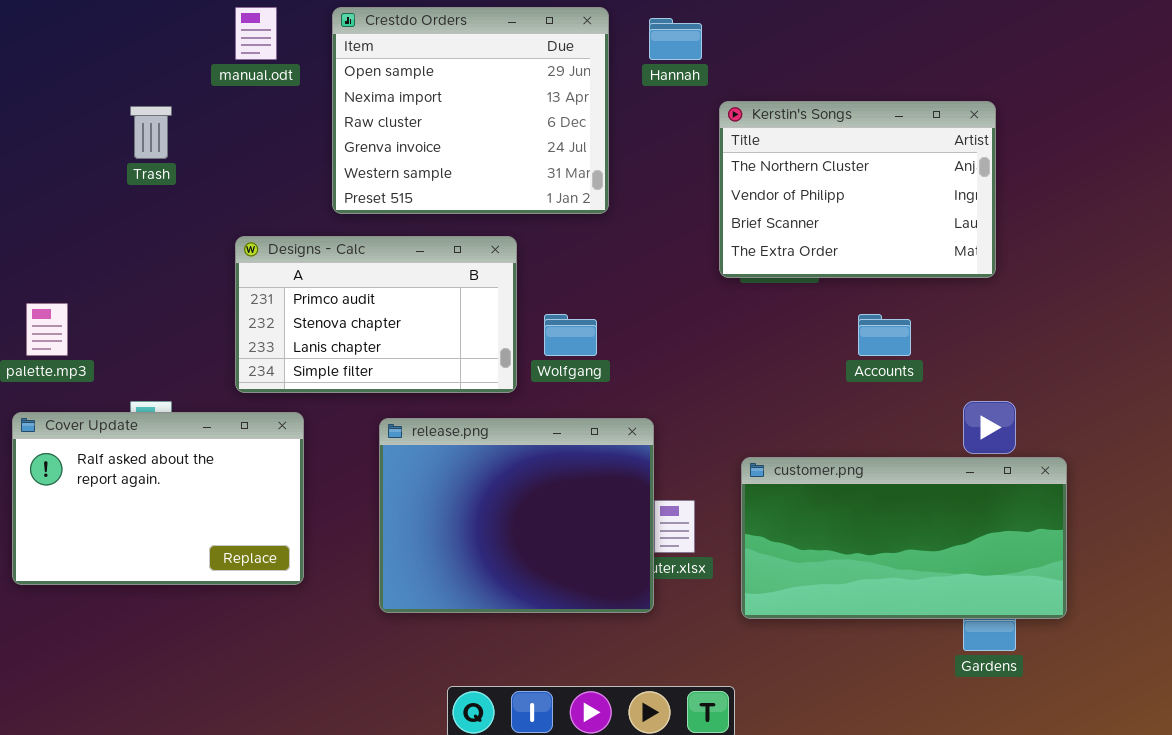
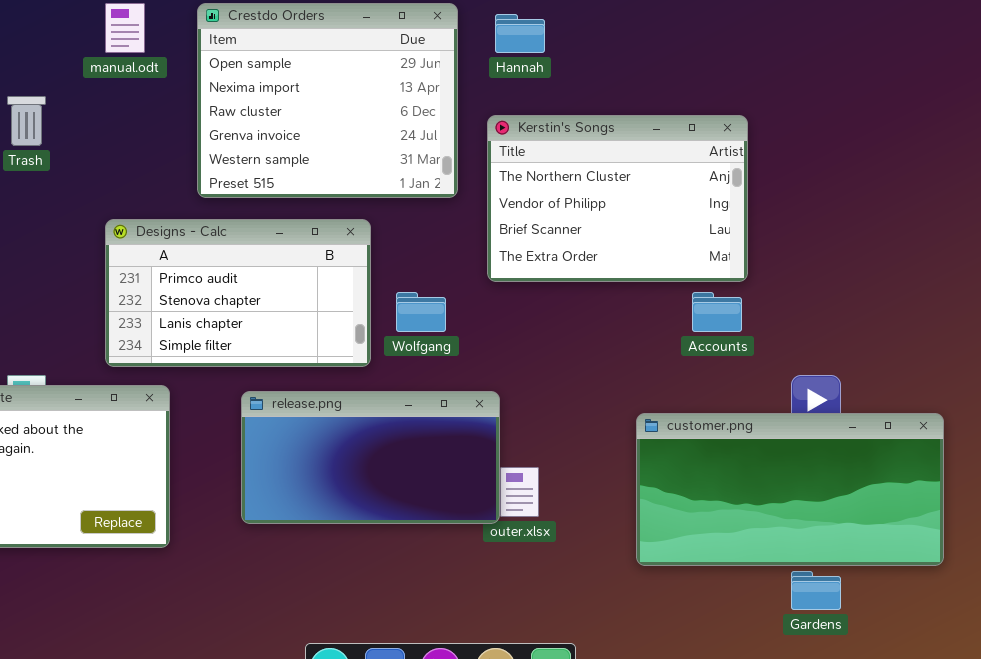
Kerstin's Songs: [719,101,996,278] -> [487,115,748,282], moved
release.png: [379,418,654,613] -> [241,391,500,524], resized
customer.png: [741,457,1067,619] -> [636,413,944,566], moved

